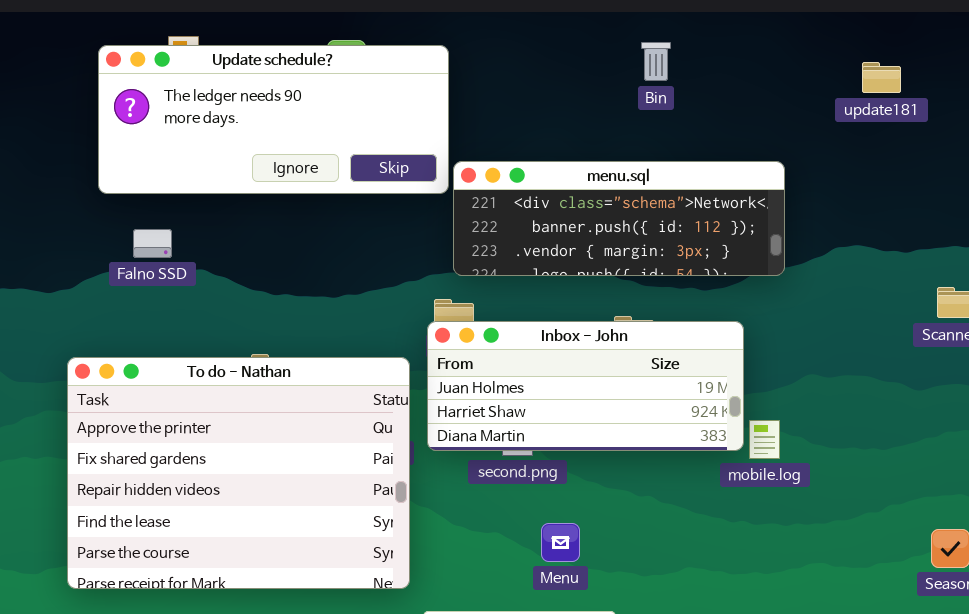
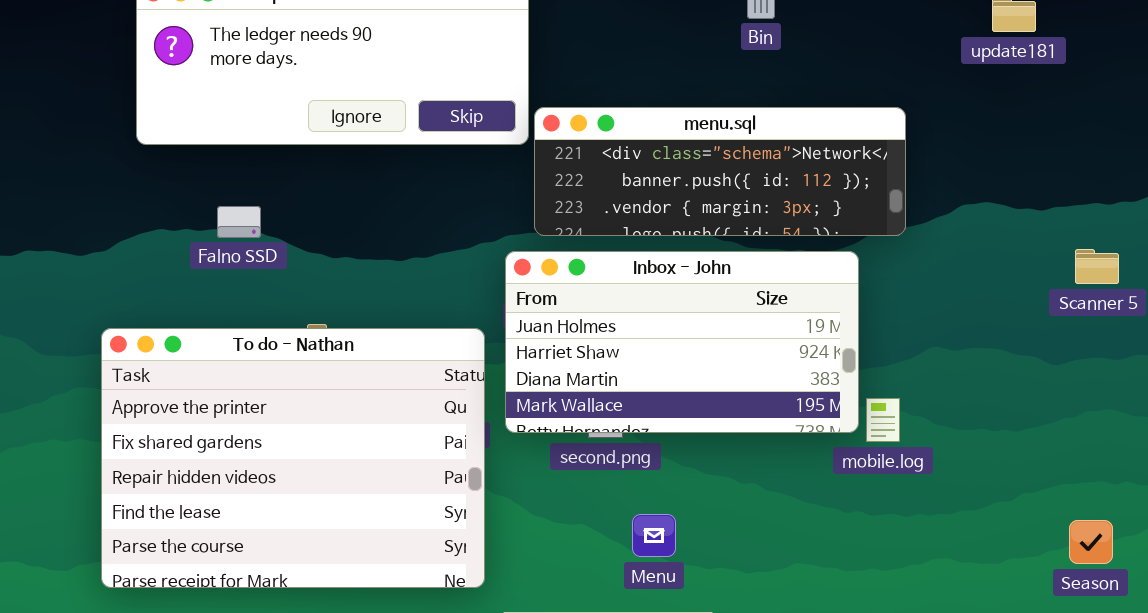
Falno SSD: [133,229,172,258] -> [217,206,261,238], moved
Inbox - John: [427,321,744,451] -> [505,251,859,433], resized

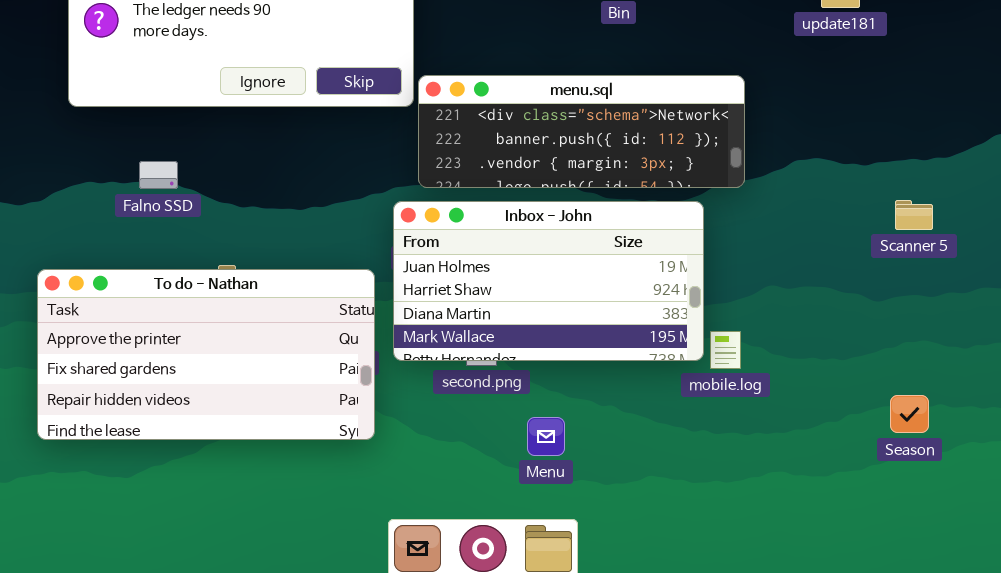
To do - Nathan: [101,328,485,588] -> [37,269,375,440], resized
Menu: [632,514,676,557] -> [527,417,565,456], moved
Season: [1069,520,1113,564] -> [890,395,929,433], moved

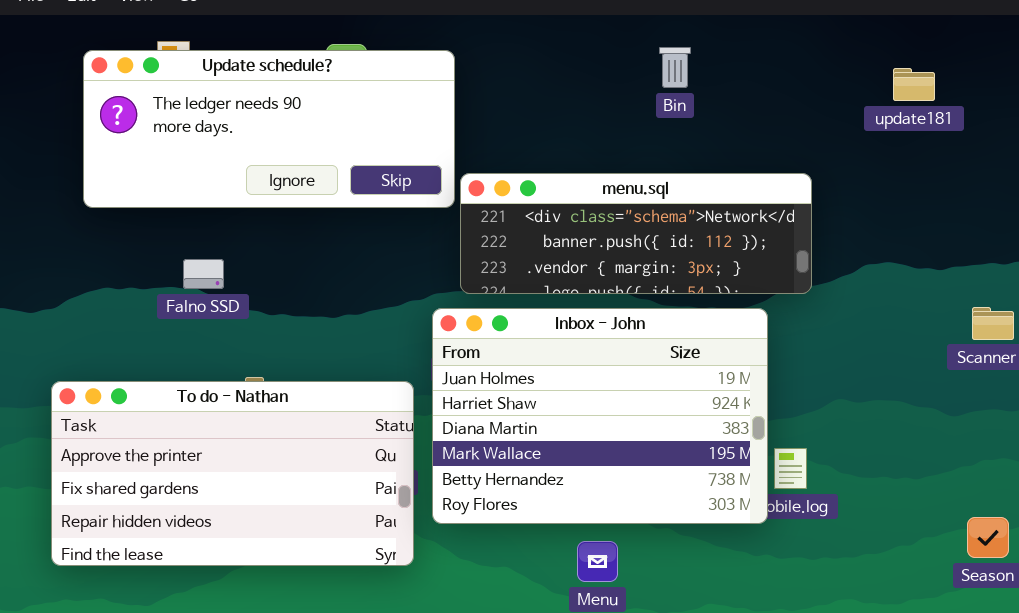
Falno SSD: [139,161,178,189] -> [183,259,224,289], moved
Inbox - John: [393,201,704,361] -> [432,308,768,524], resized

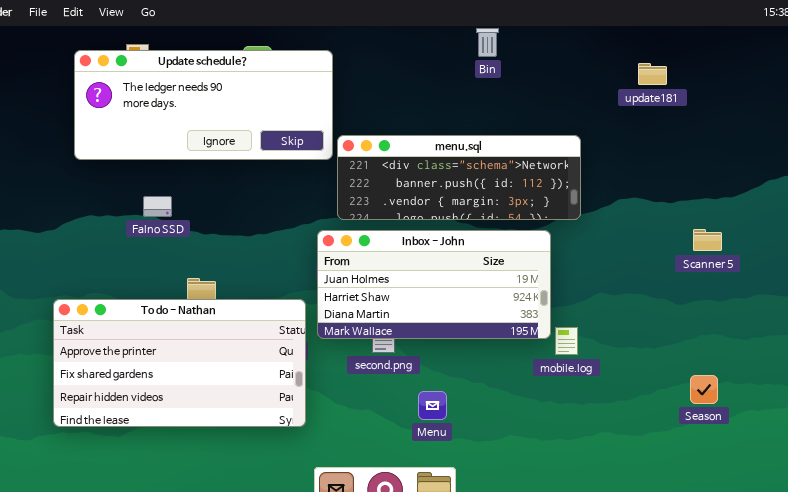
Bin: [659,47,691,88] -> [476,28,499,57], moved
Inbox - John: [432,308,768,524] -> [317,230,551,339], resized
To do - Nathan: [51,381,414,566] -> [53,299,306,427], moved

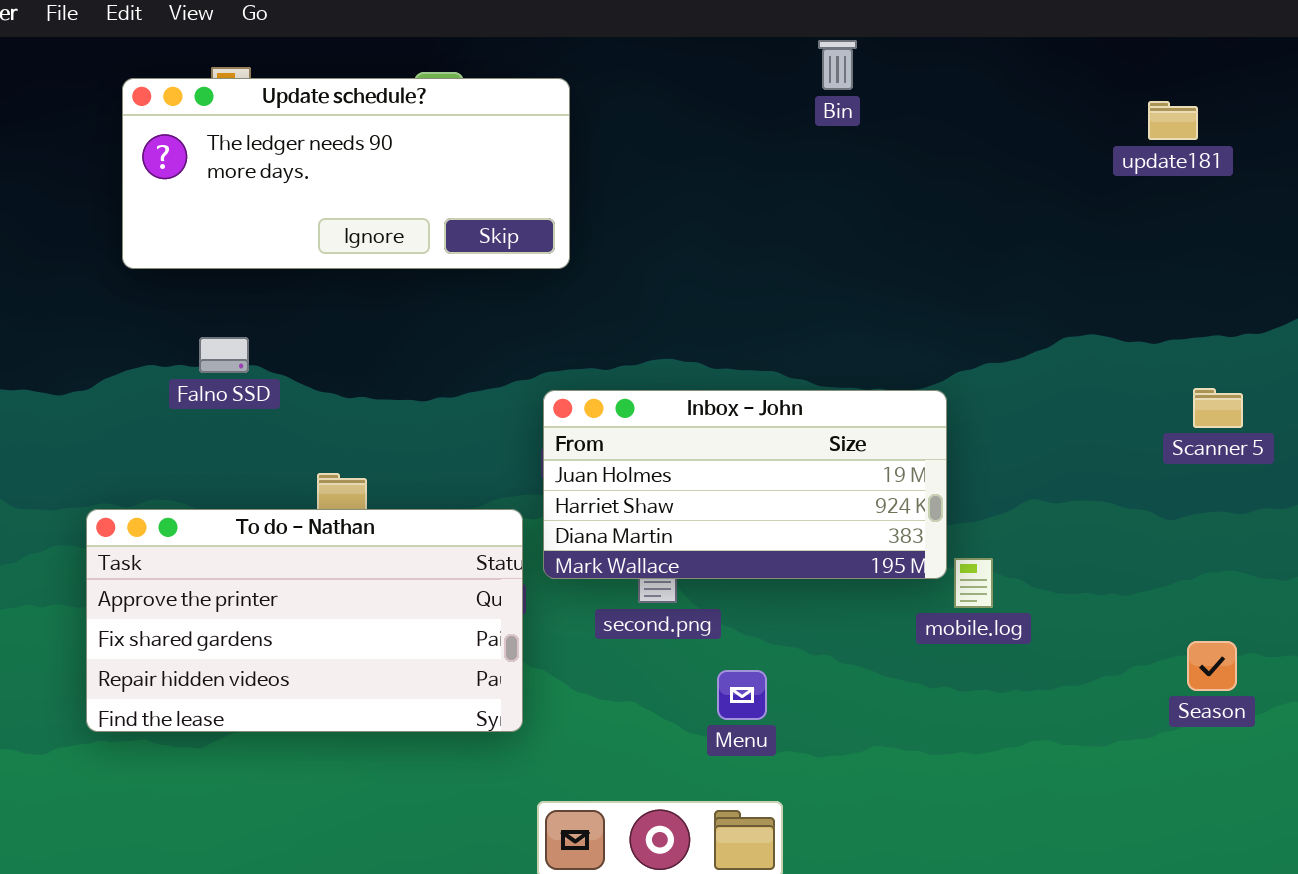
update181: [638,63,667,85] -> [1148,101,1198,140], moved
menu.sql: [337,135,581,220] -> none, closed
Falno SSD: [143,196,172,217] -> [199,337,249,373], moved

